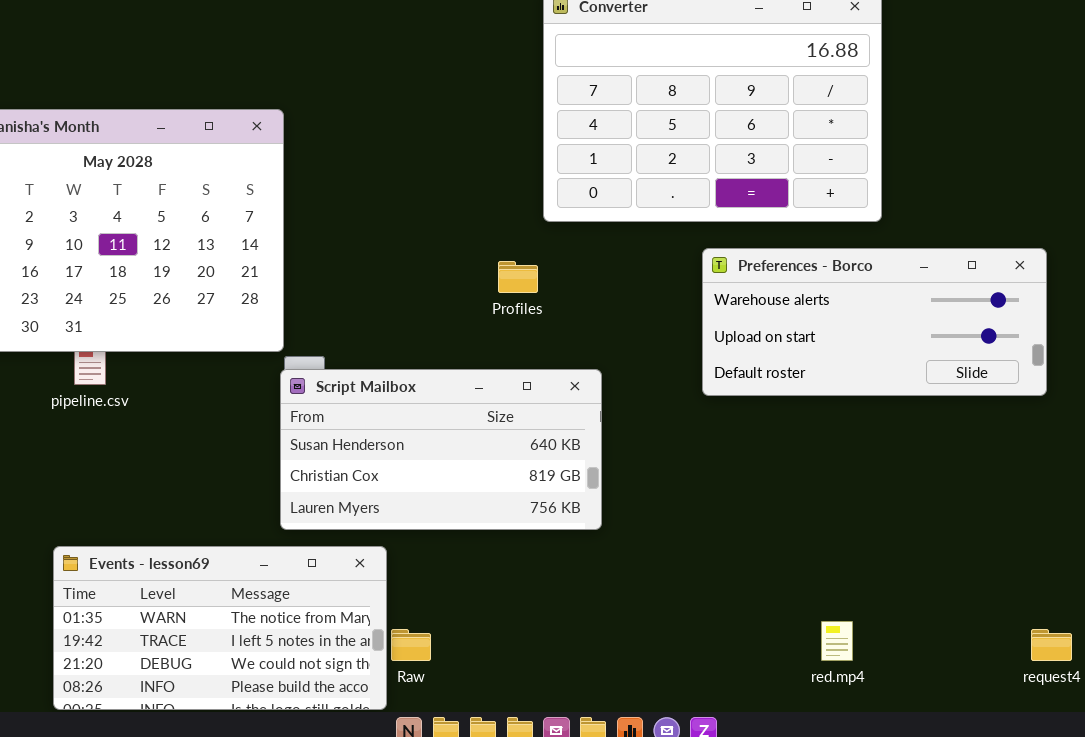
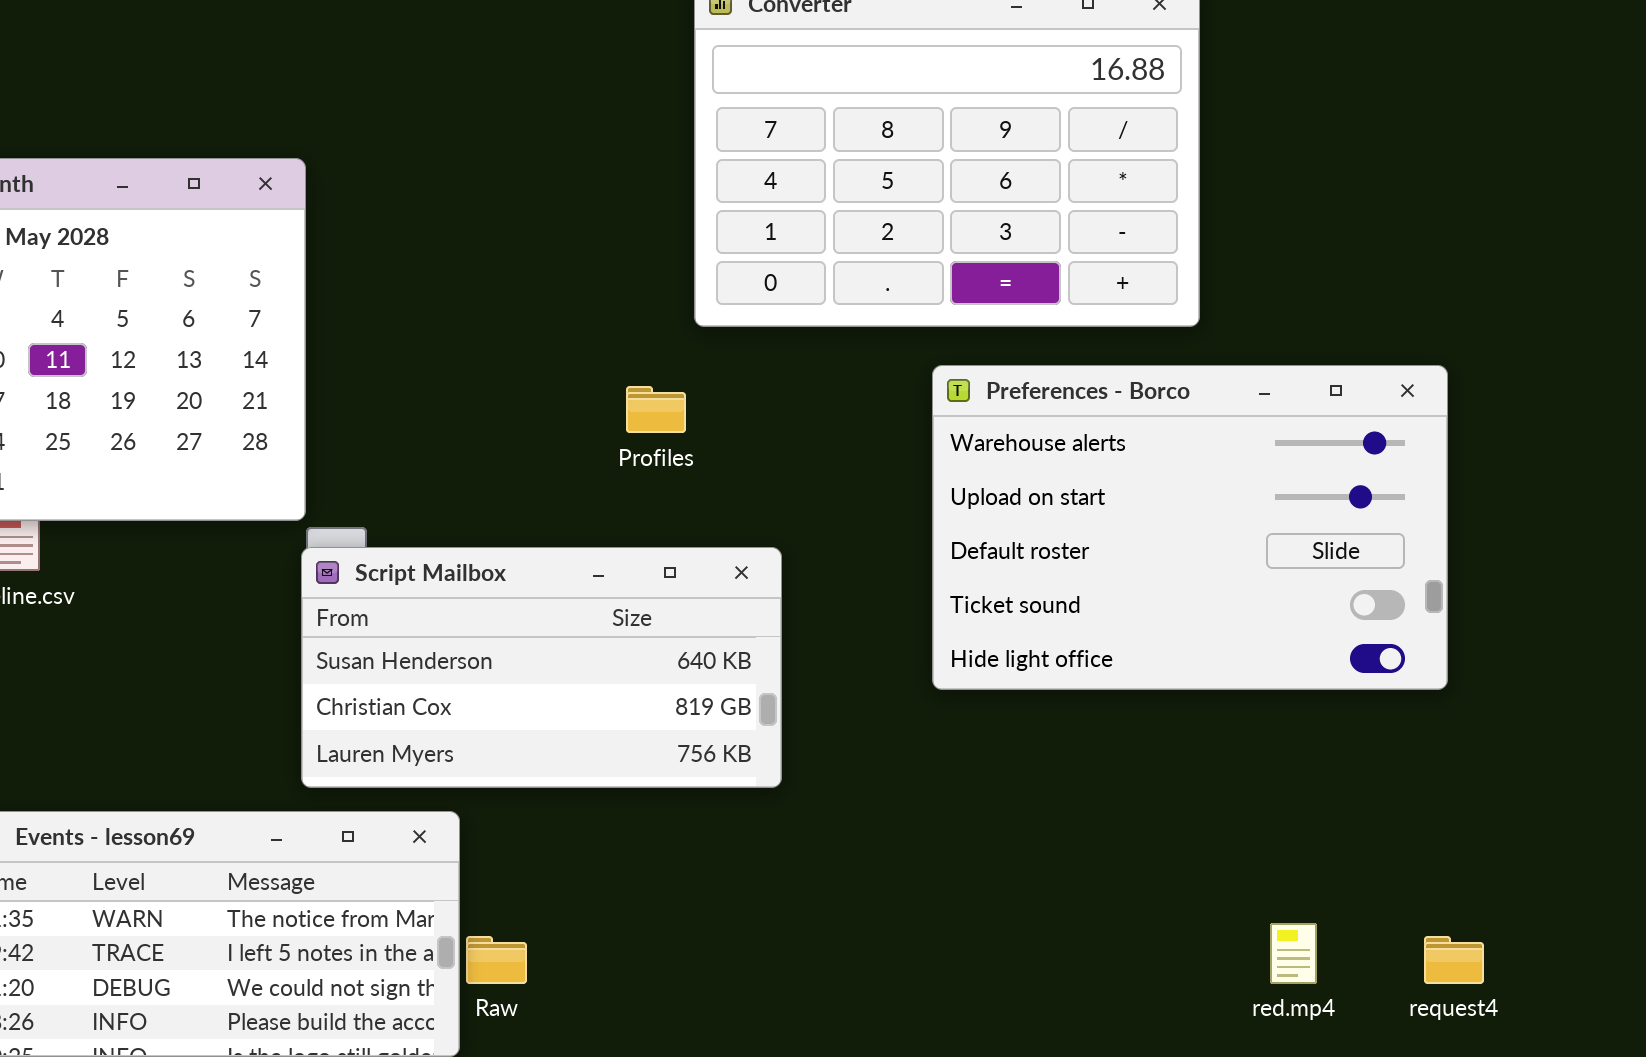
Preferences - Borco: [702,248,1047,396] -> [932,365,1448,690], resized
red.mp4: [821,621,853,661] -> [1270,923,1317,984], moved

